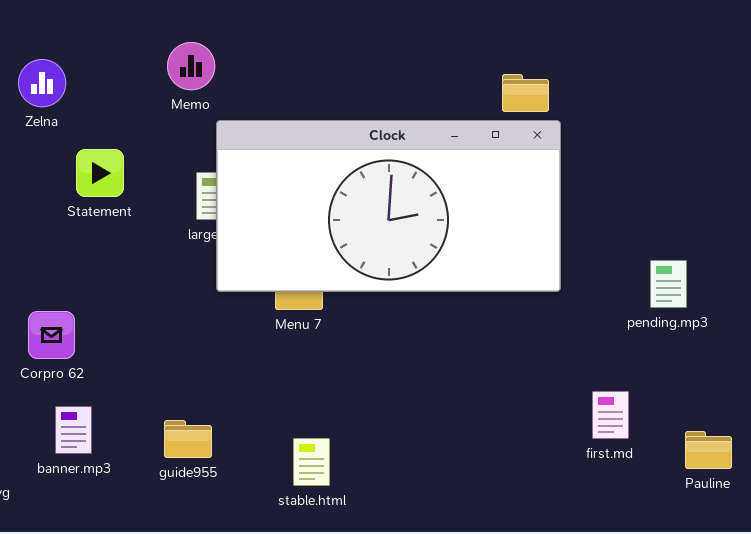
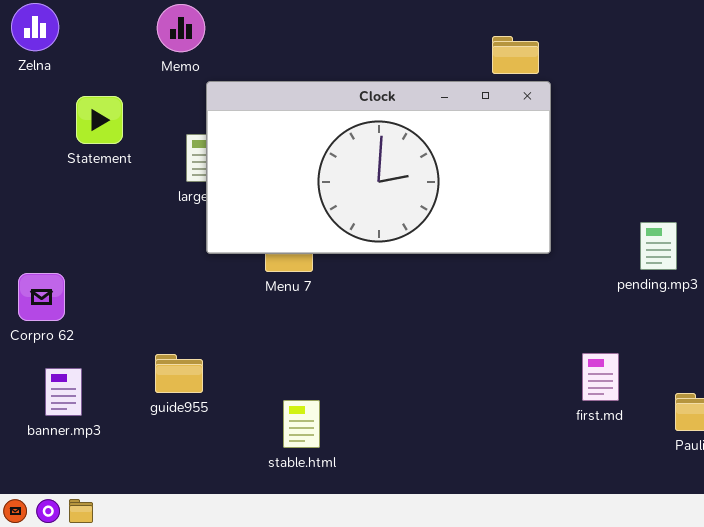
Zelna: [18,59,66,107] -> [11,3,59,51], moved
Statement: [76,149,124,197] -> [76,96,123,144], moved
guide955: [164,420,212,458] -> [155,354,203,393], moved

